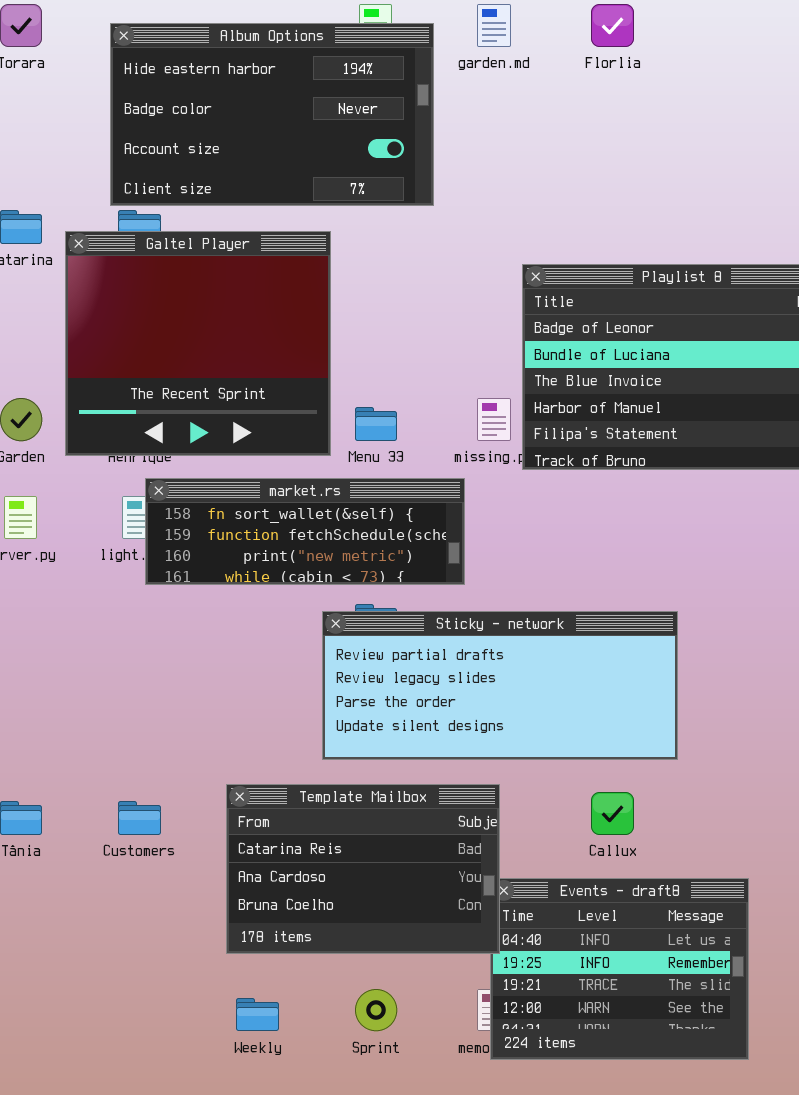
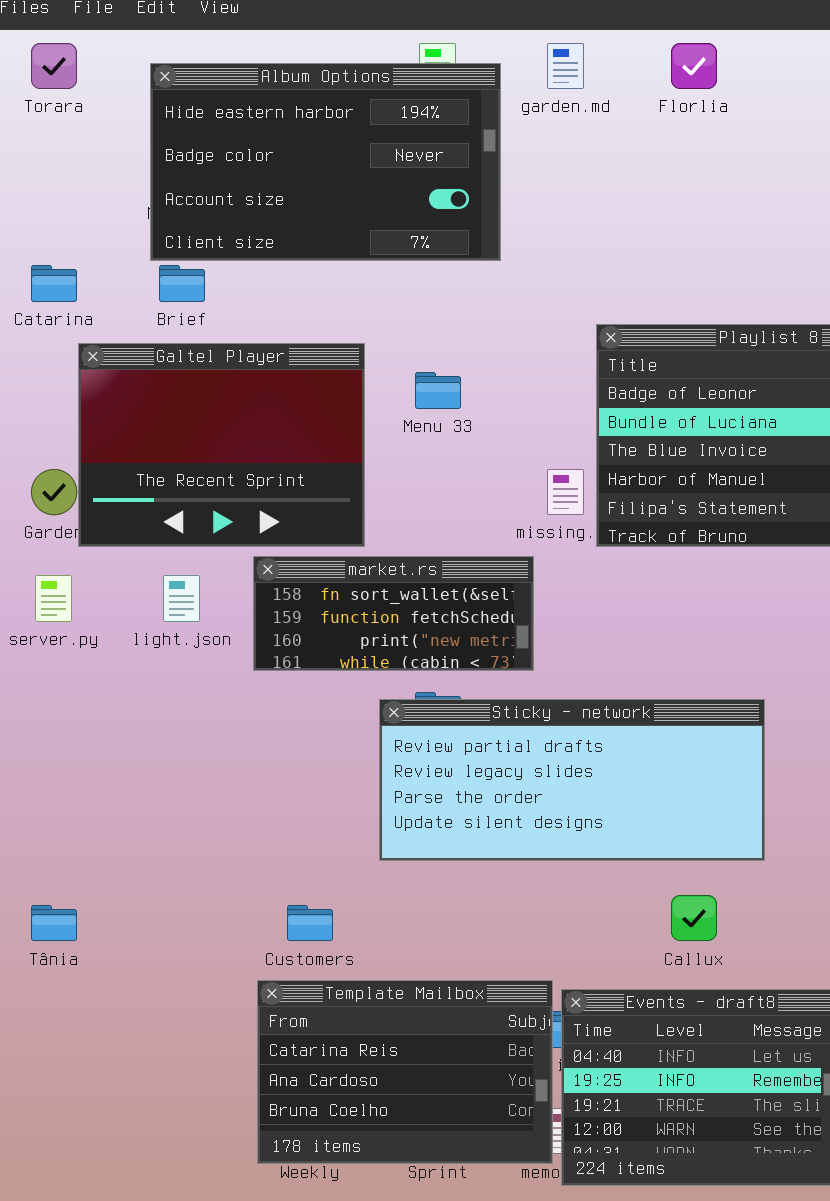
Galtel Player: [65,231,331,456] -> [78,343,365,547], moved, resized
Menu 33: [355,407,397,441] -> [415,372,461,409], moved
market.rs: [145,478,465,585] -> [253,556,534,671], resized
Template Mailbox: [226,784,500,954] -> [257,980,553,1164], moved
Customers: [118,801,161,835] -> [287,905,333,941], moved

